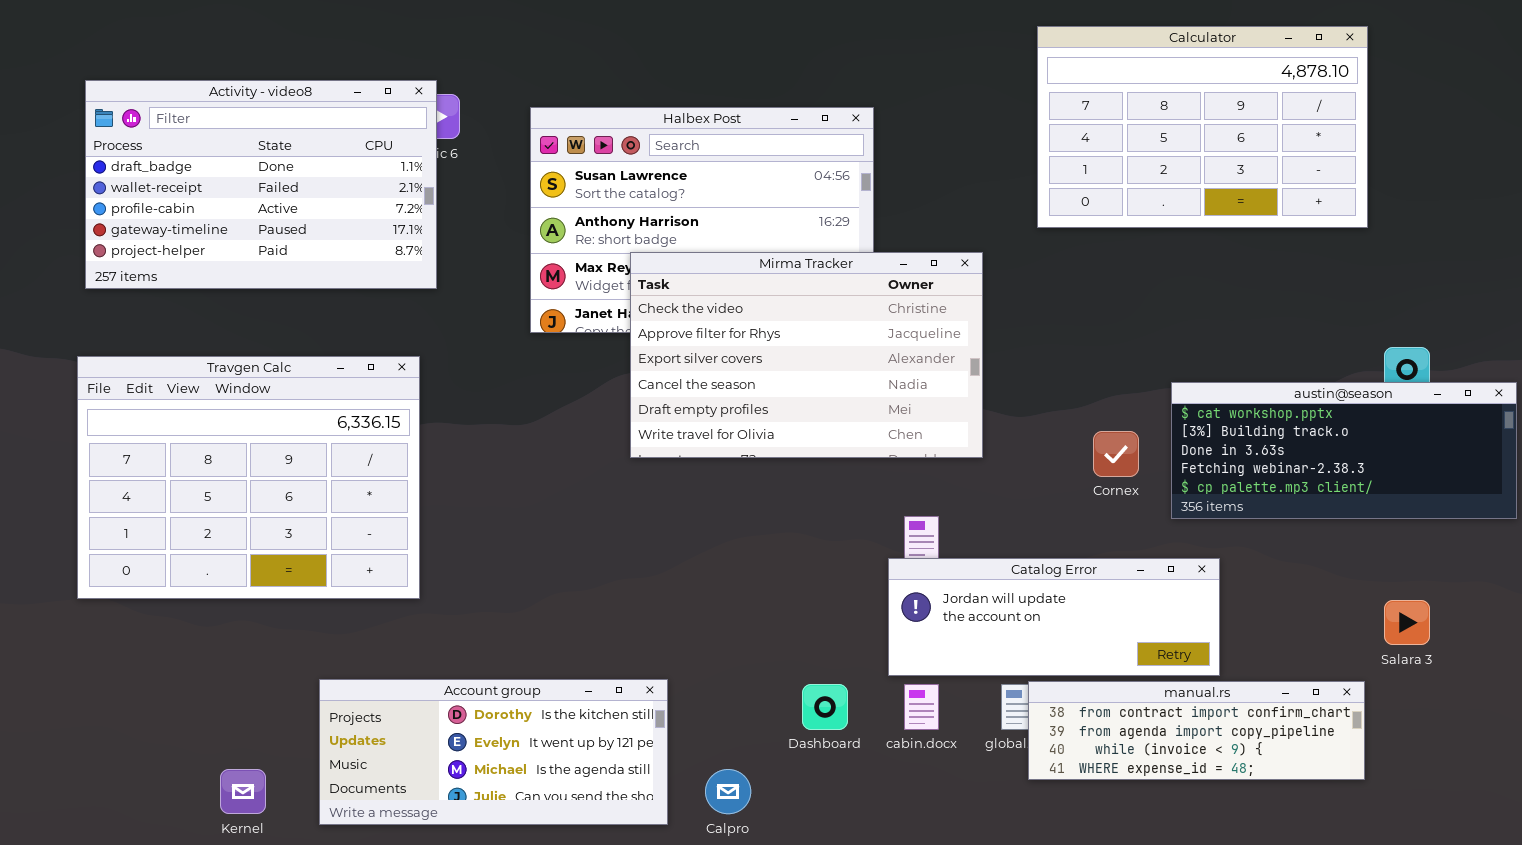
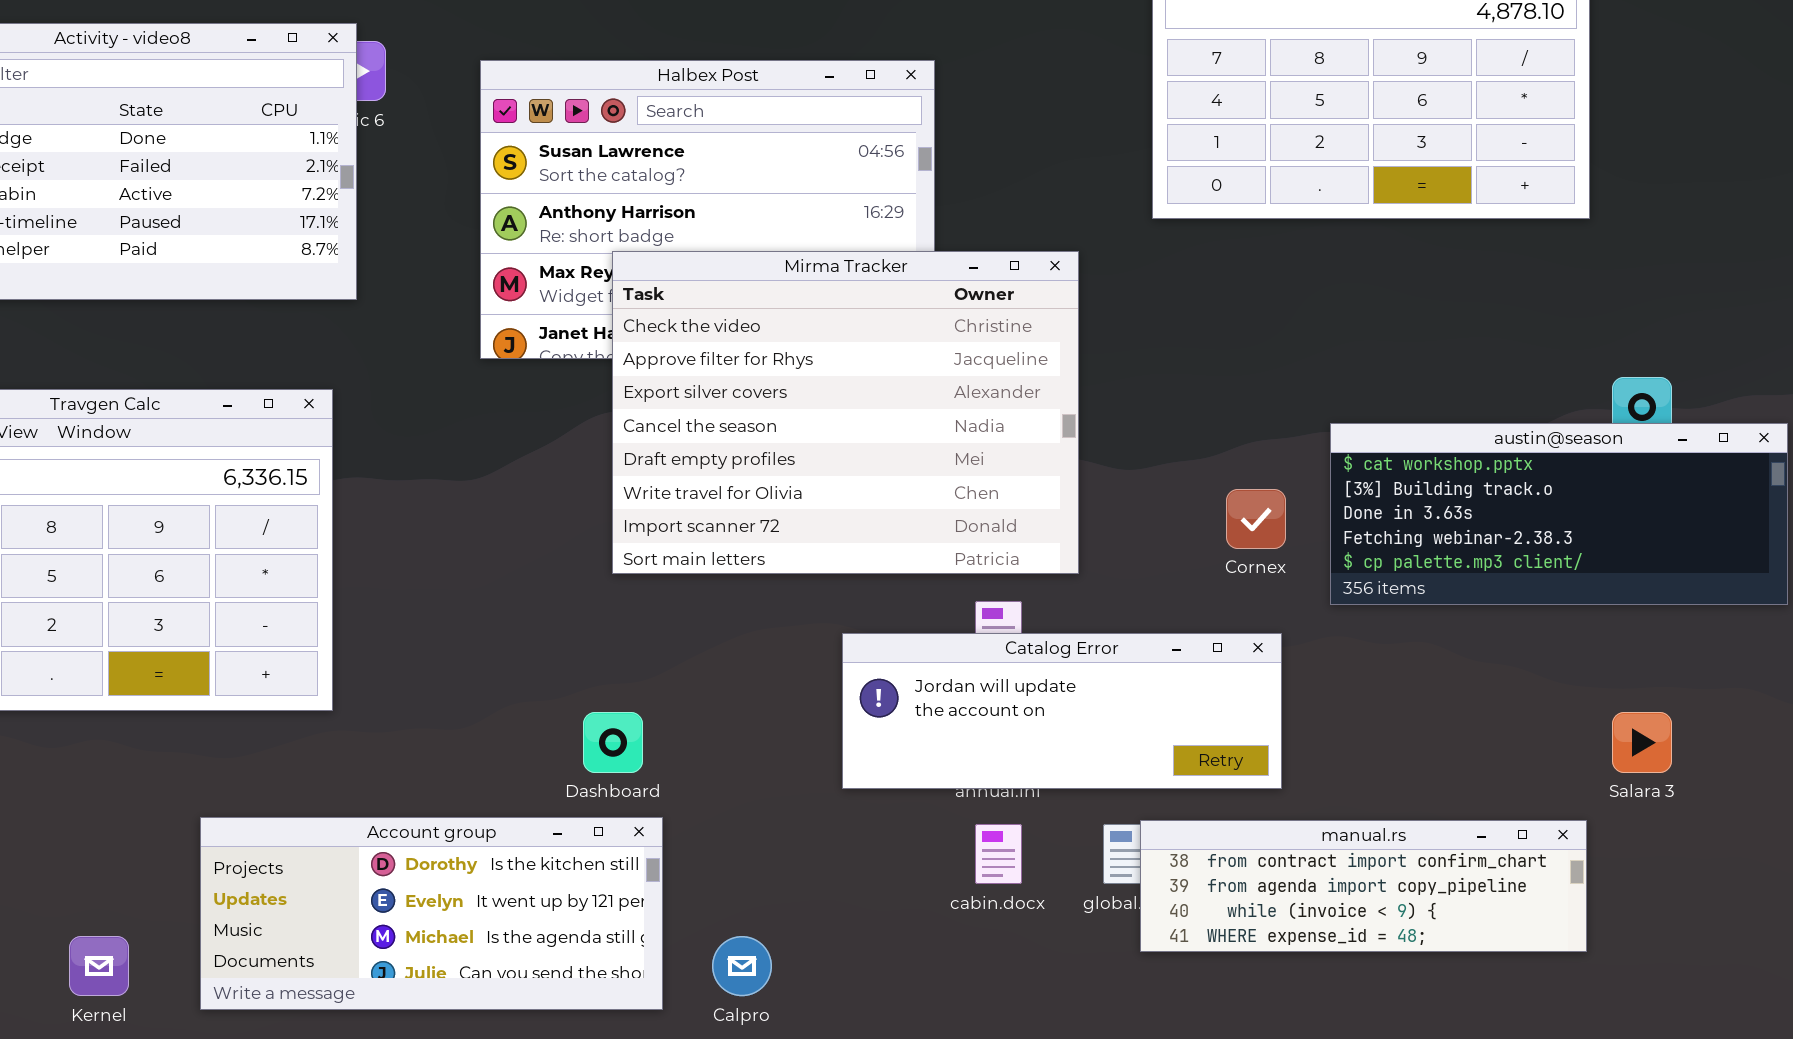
Mirma Tracker: [630,252,983,458] -> [612,251,1079,574], resized
Catalog Error: [888,558,1220,676] -> [842,633,1282,789], moved
Dashboard: [802,684,848,730] -> [583,712,643,773], moved

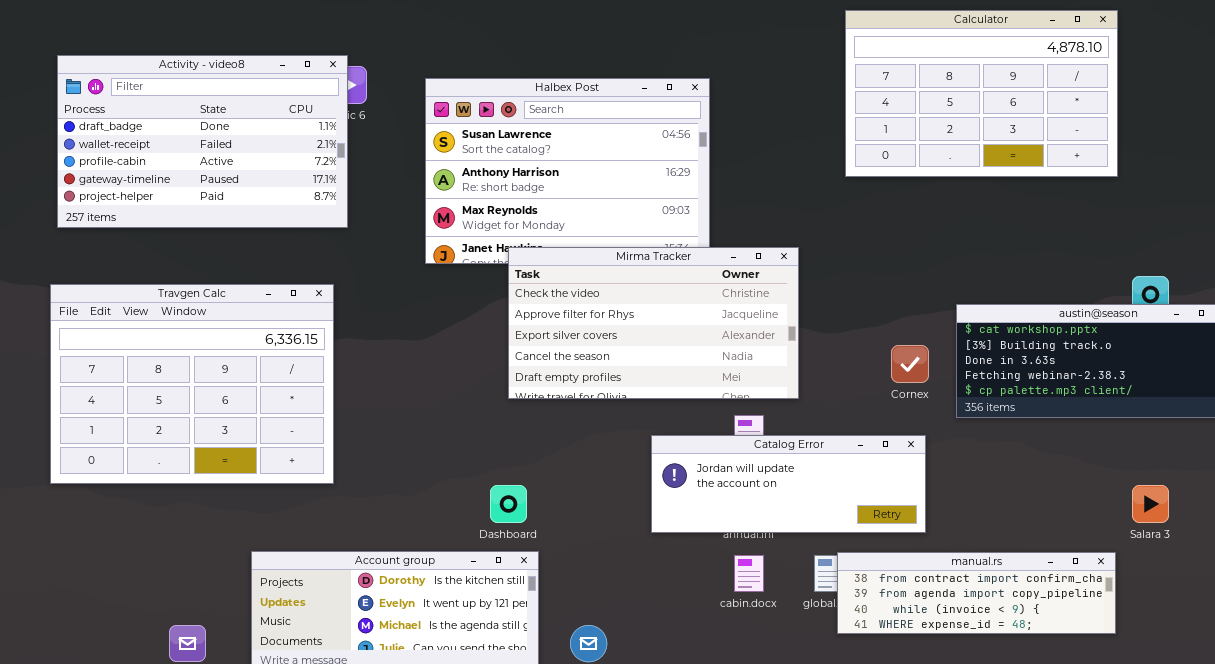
Mirma Tracker: [612,251,1079,574] -> [508,247,799,399], resized

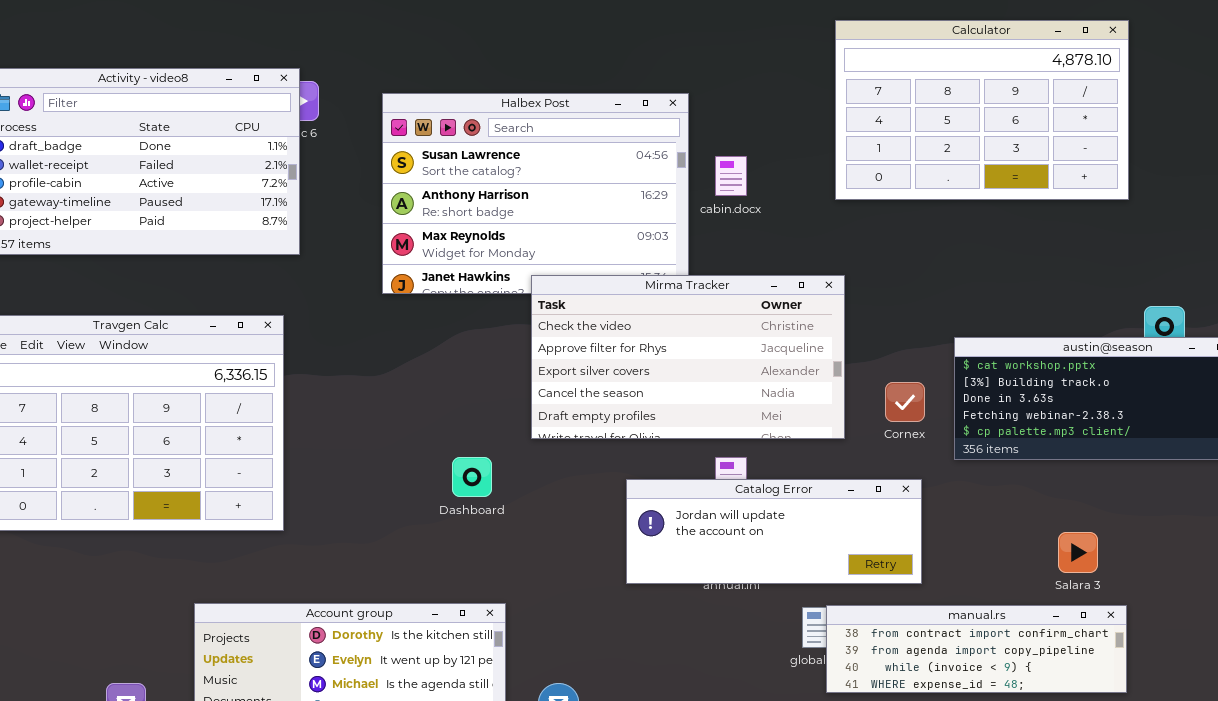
Mirma Tracker: [508,247,799,399] -> [531,275,845,439], moved
Dashboard: [490,485,527,523] -> [452,457,492,497], moved
Salara 3: [1132,485,1169,523] -> [1058,532,1098,573], moved
cabin.docx: [734,555,764,592] -> [715,156,747,196], moved

